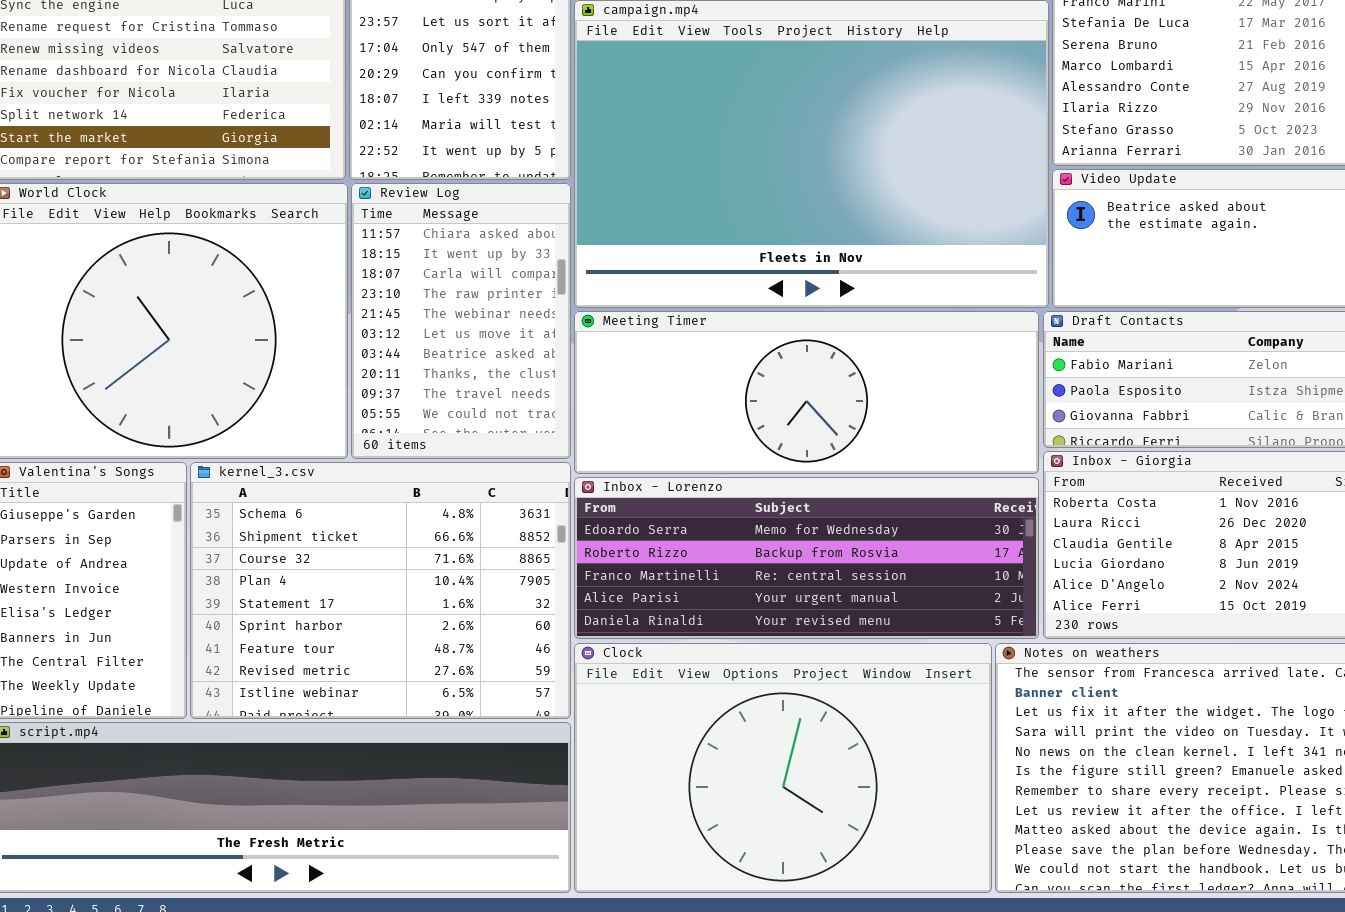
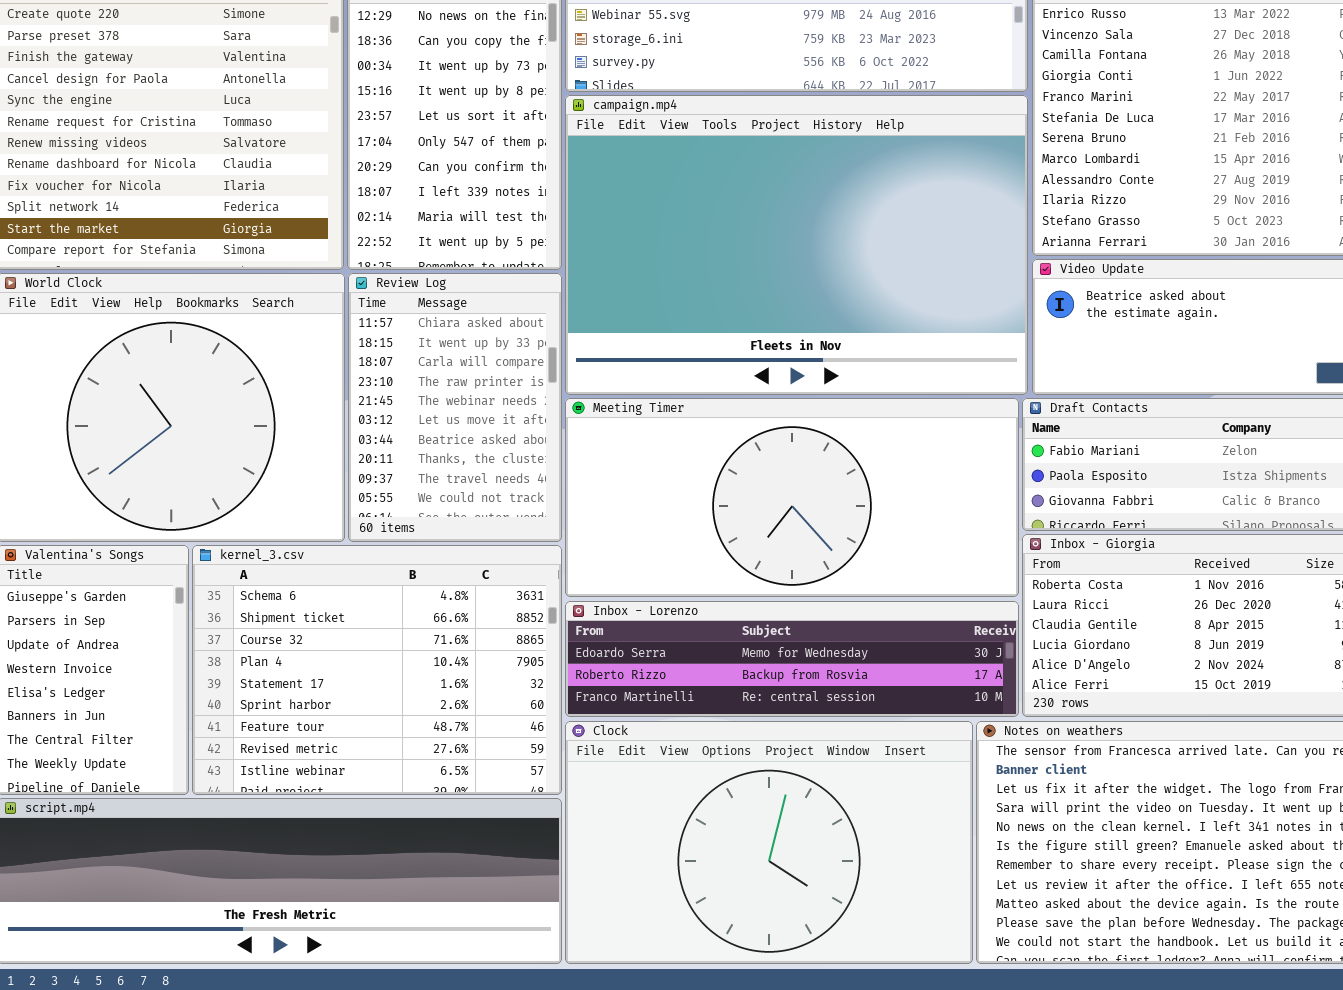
Meeting Timer: [574,311,1039,474] -> [565,398,1019,597], resized
Inbox - Lorenzo: [574,477,1039,639] -> [565,601,1019,717], resized

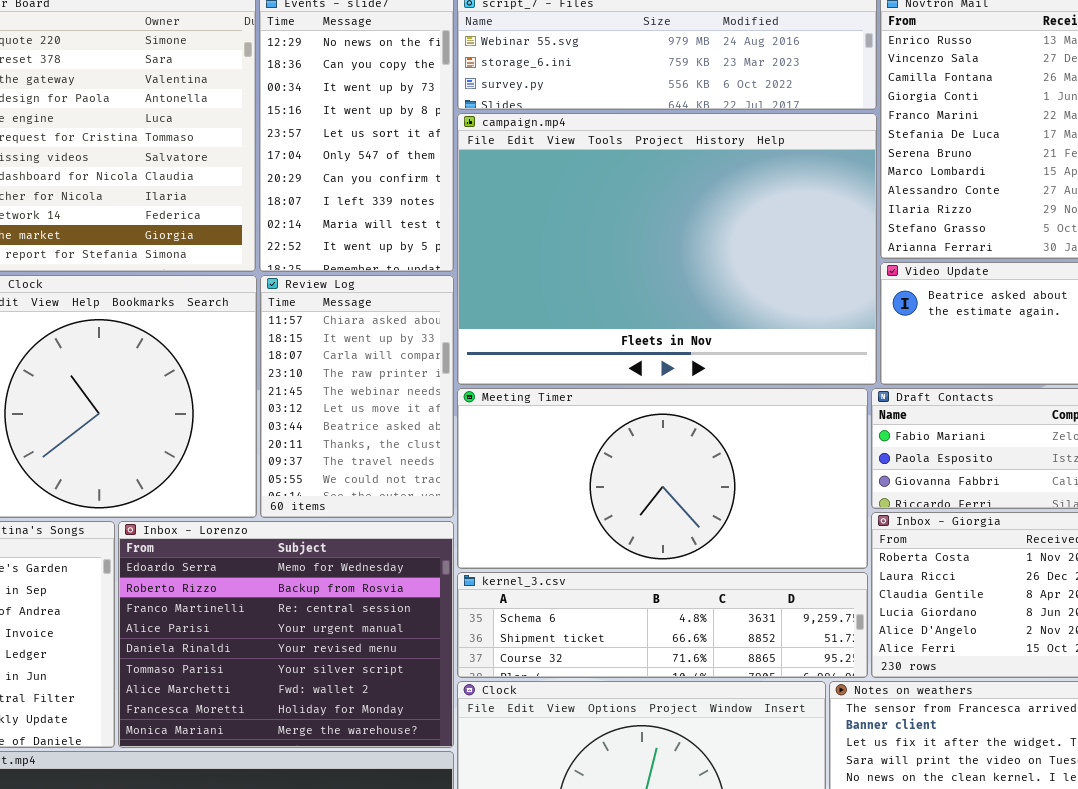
kernel_3.csv: [192,545,562,795] -> [457,572,868,678], moved, resized
Inbox - Lorenzo: [565,601,1019,717] -> [118,521,454,748], moved, resized

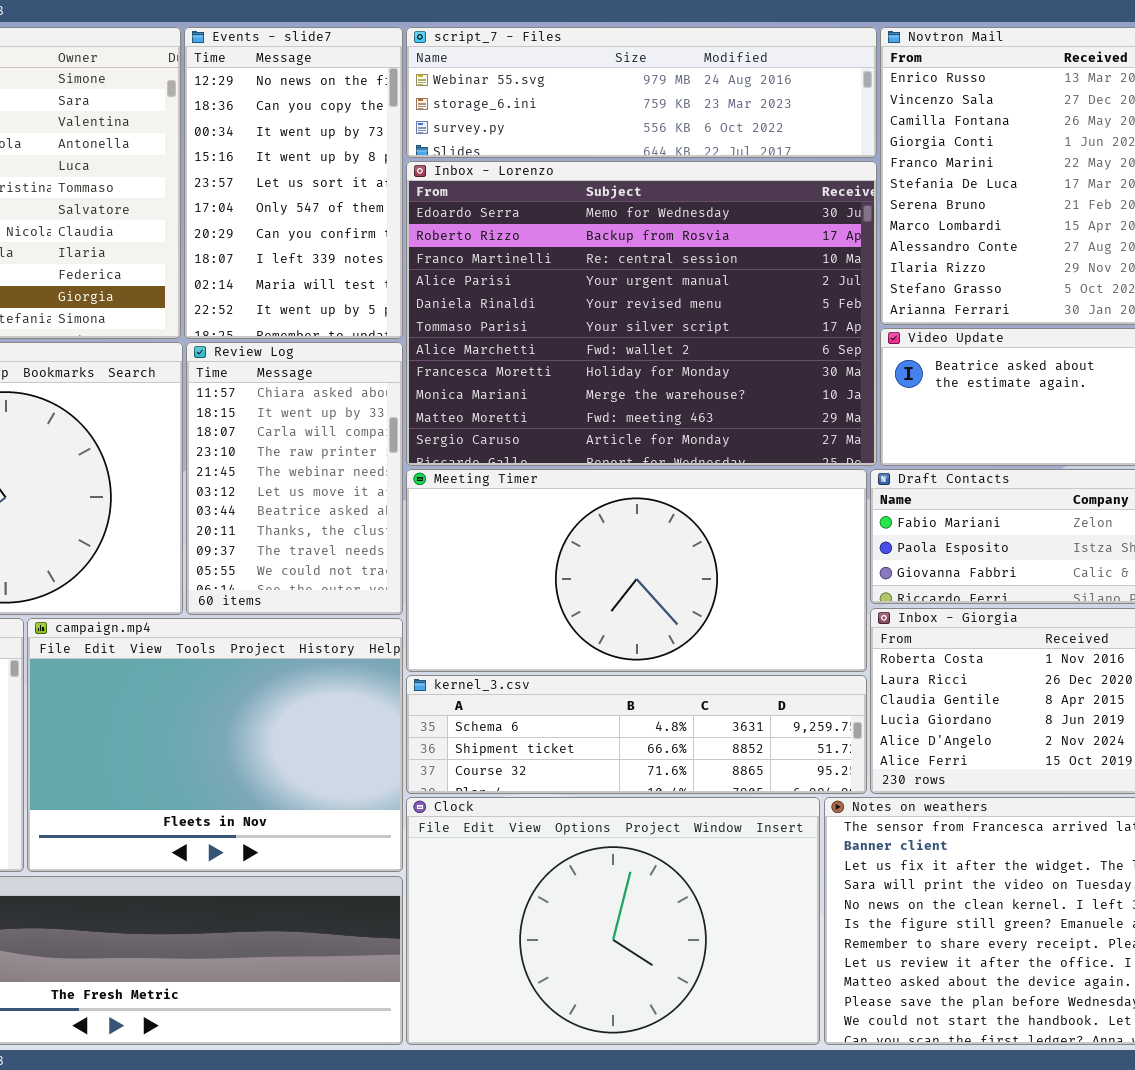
campaign.mp4: [457,113,877,385] -> [27,618,403,872], moved, resized
Inbox - Lorenzo: [118,521,454,748] -> [406,161,877,466], moved, resized

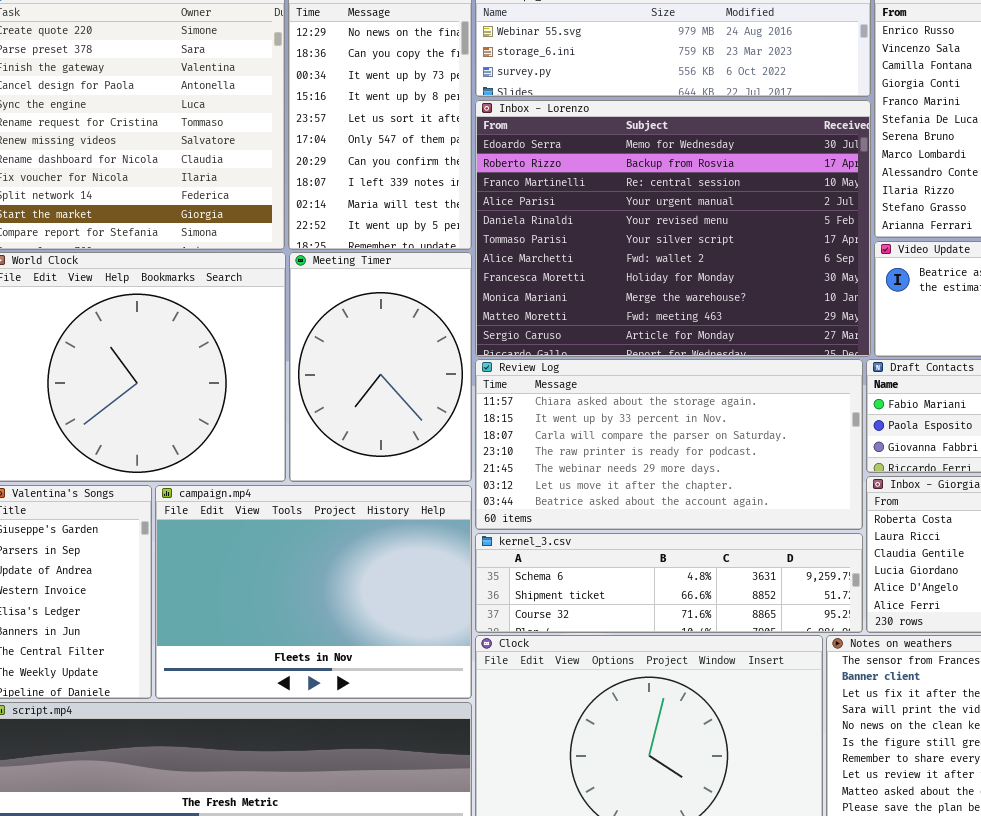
Review Log: [186,342,403,615] -> [475,359,863,530], moved, resized
Meeting Timer: [406,469,867,672] -> [289,252,472,482], moved, resized

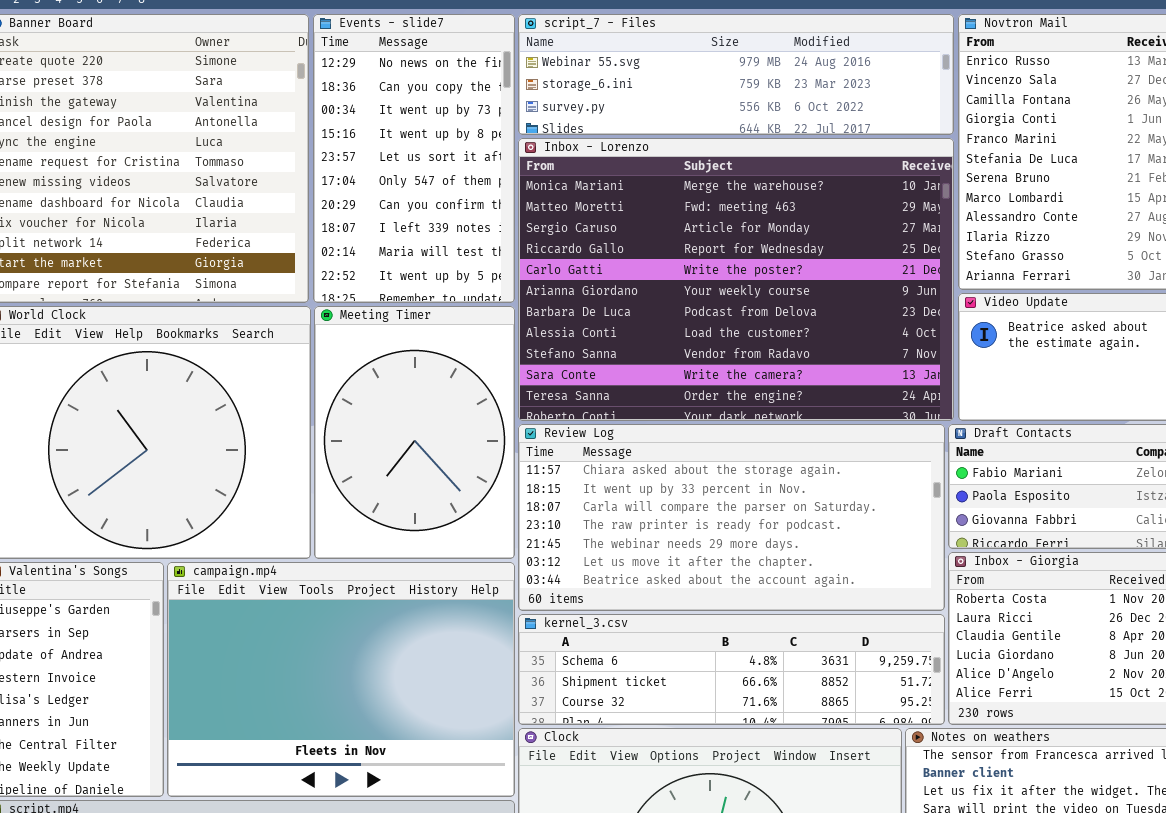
Inbox - Lorenzo: [475,100,871,357] -> [518,138,954,421], scrolled down 8 rows

